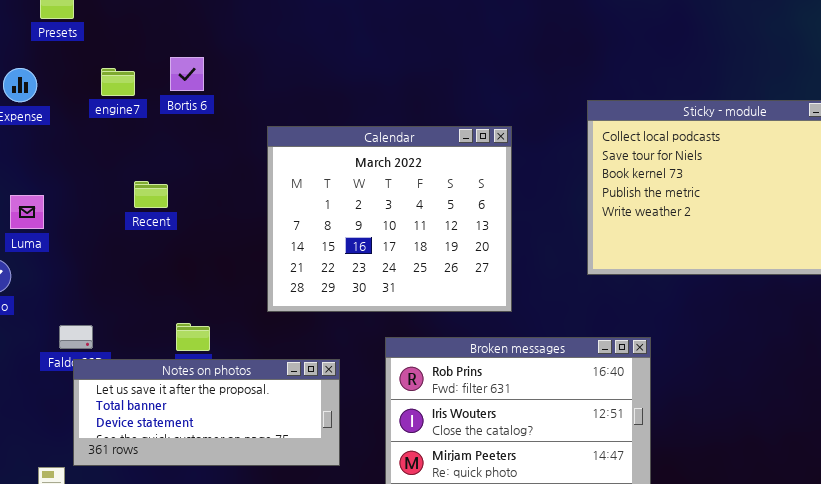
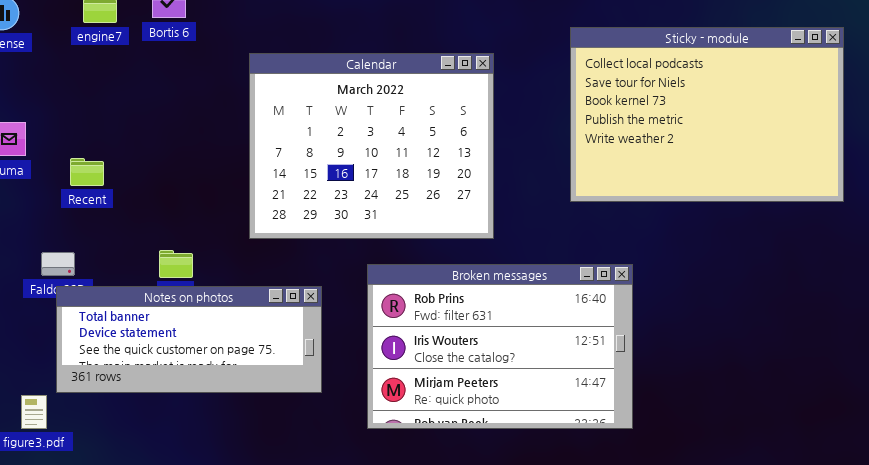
Recent: [134,181,168,208] -> [70,158,104,186], moved
Notes on photos: [73,359,340,466] -> [56,286,322,393], scrolled down 1 row

